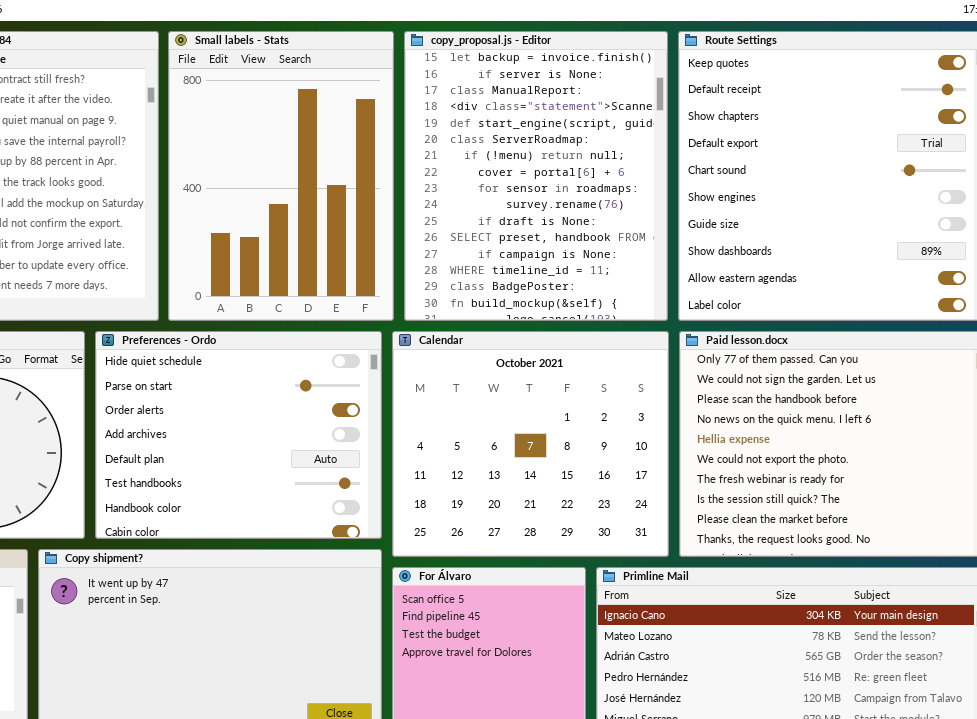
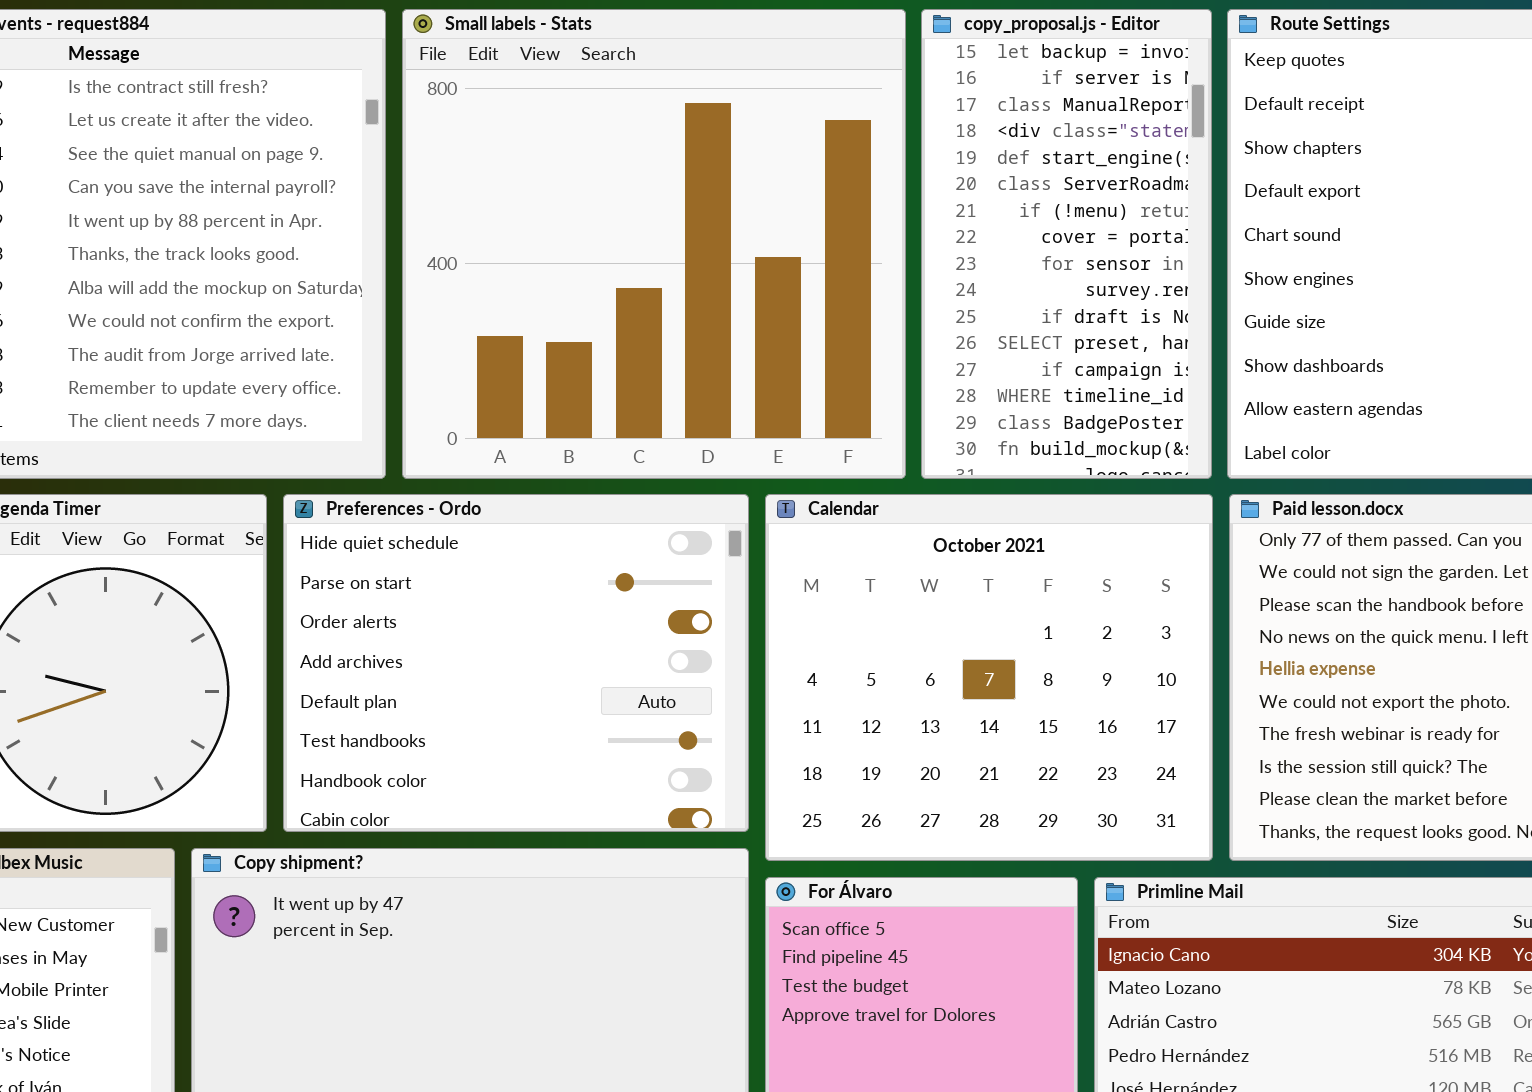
Small labels - Stats: [168,31,394,321] -> [402,9,906,479], resized
copy_proposal.js - Editor: [404,31,668,321] -> [921,9,1212,479], resized

